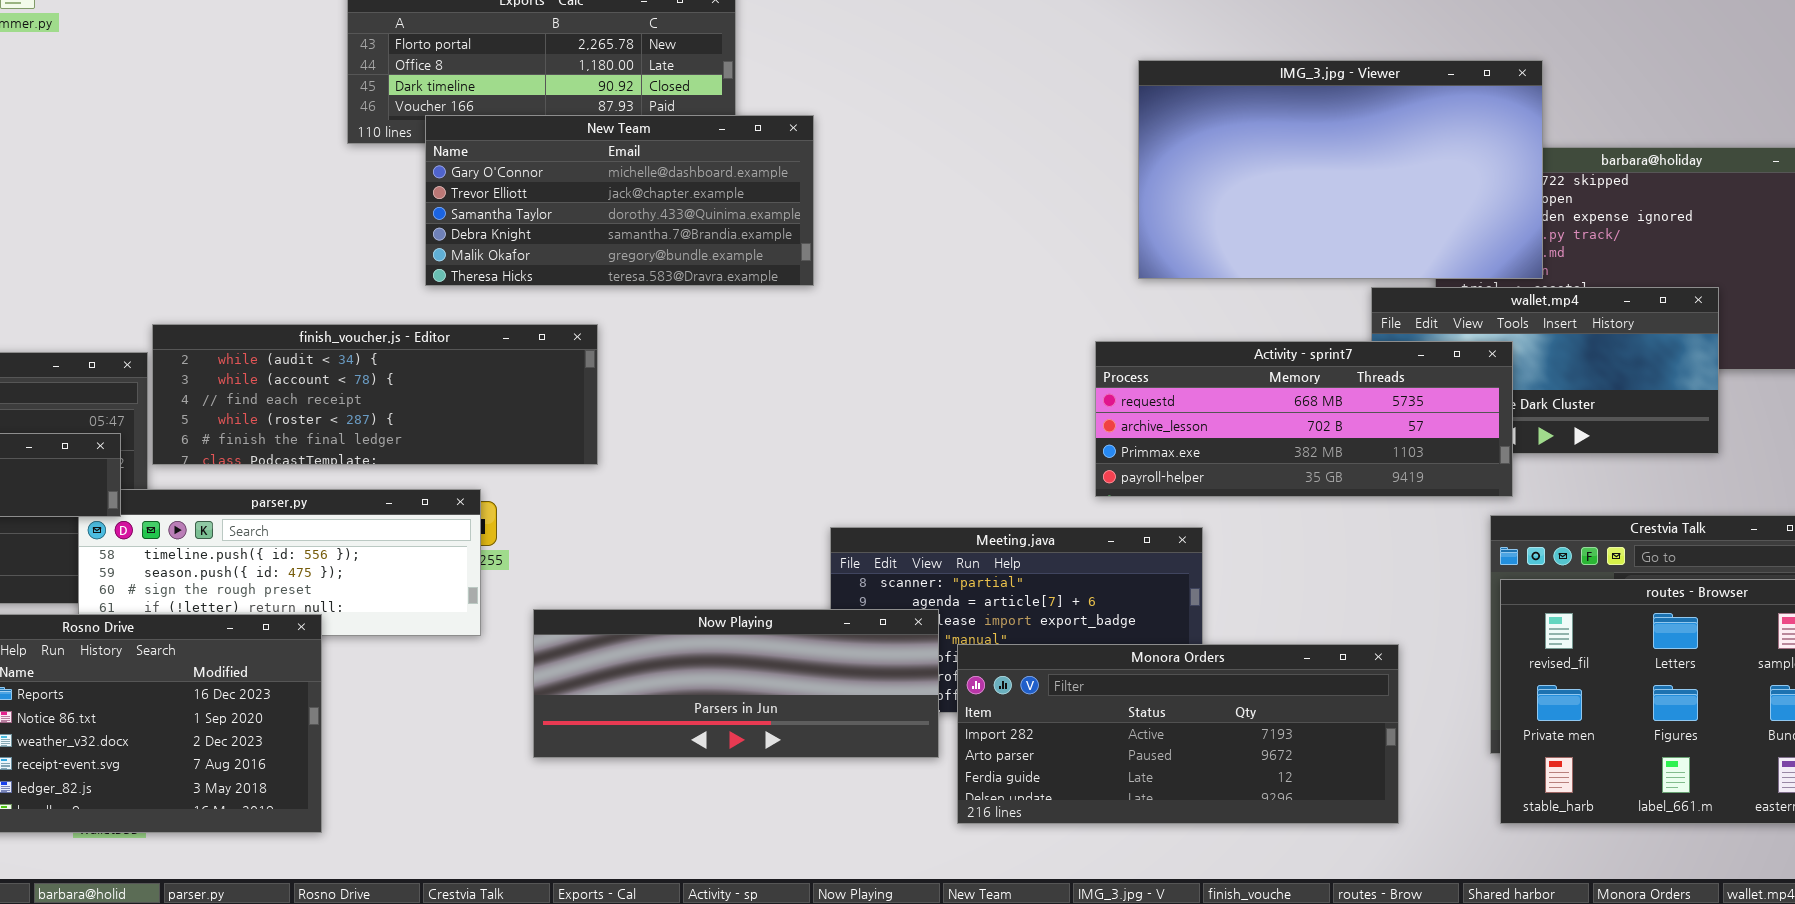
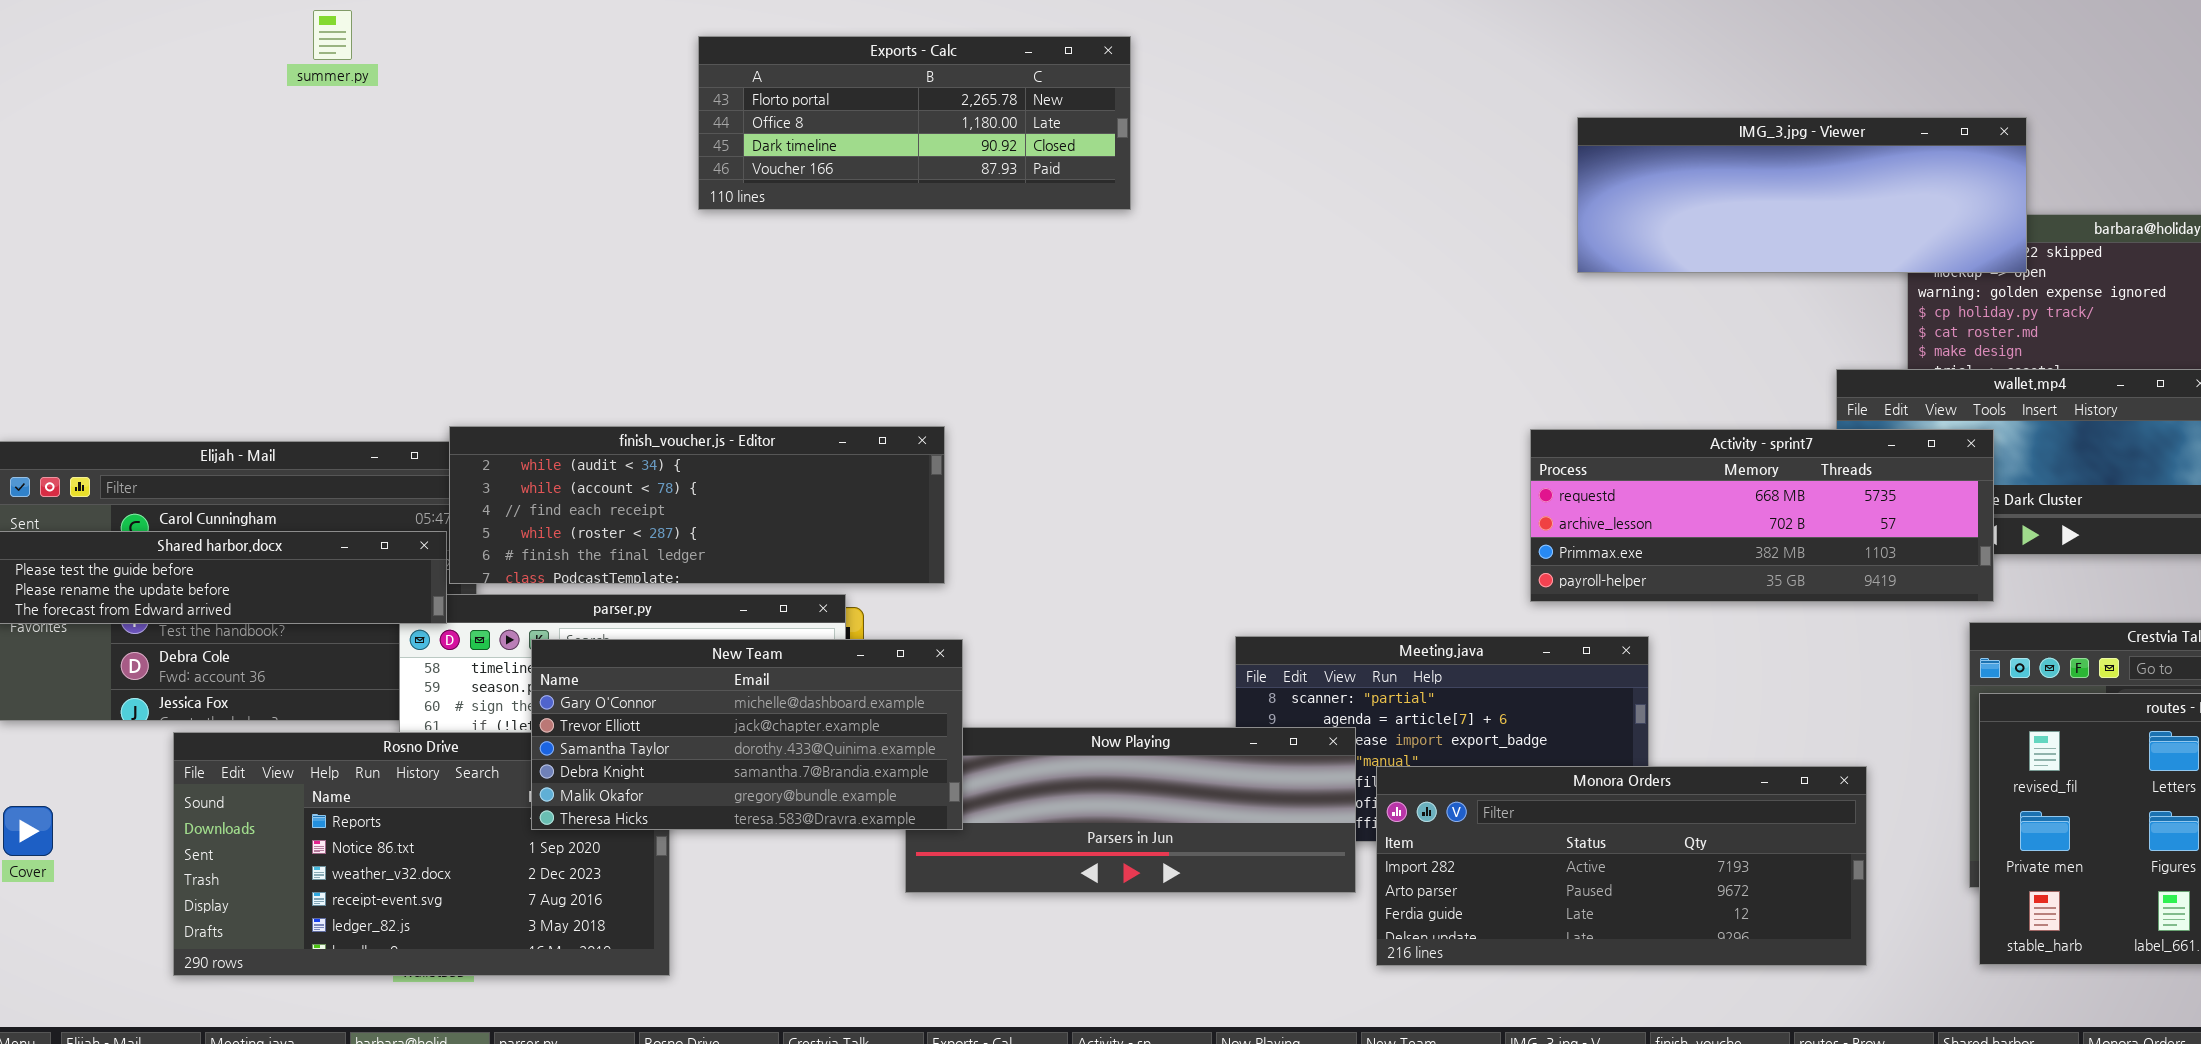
IMG_3.jpg - Viewer: [1138,60,1543,279] -> [1577,117,2027,273], resized
New Team: [425,115,814,286] -> [531,639,963,830], moved
finish_voucher.js - Editor: [152,324,598,465] -> [449,426,945,584], moved

